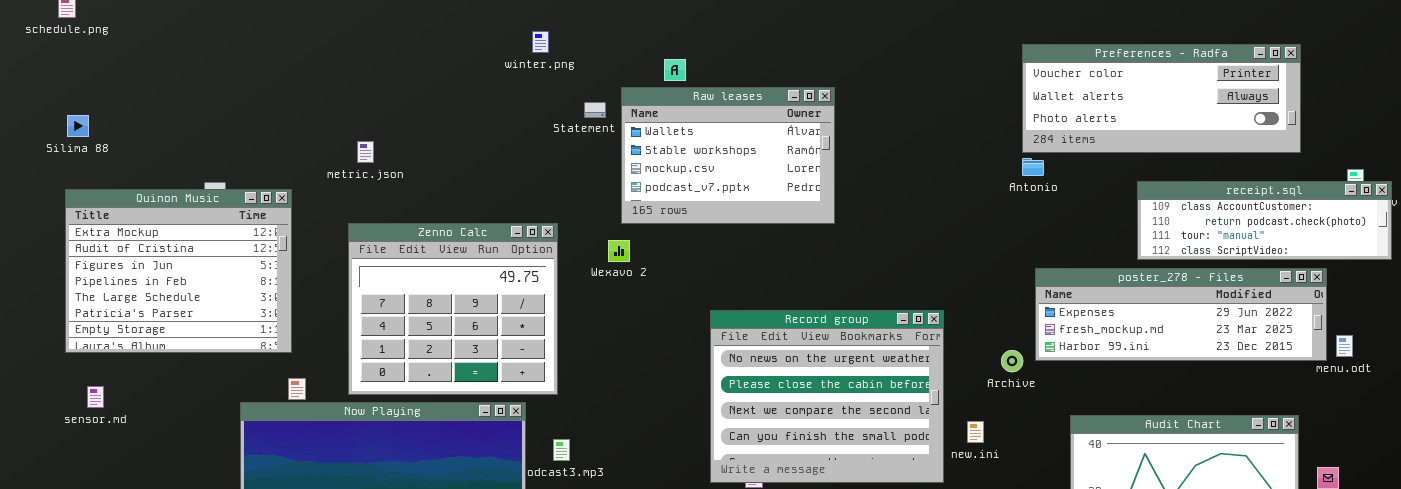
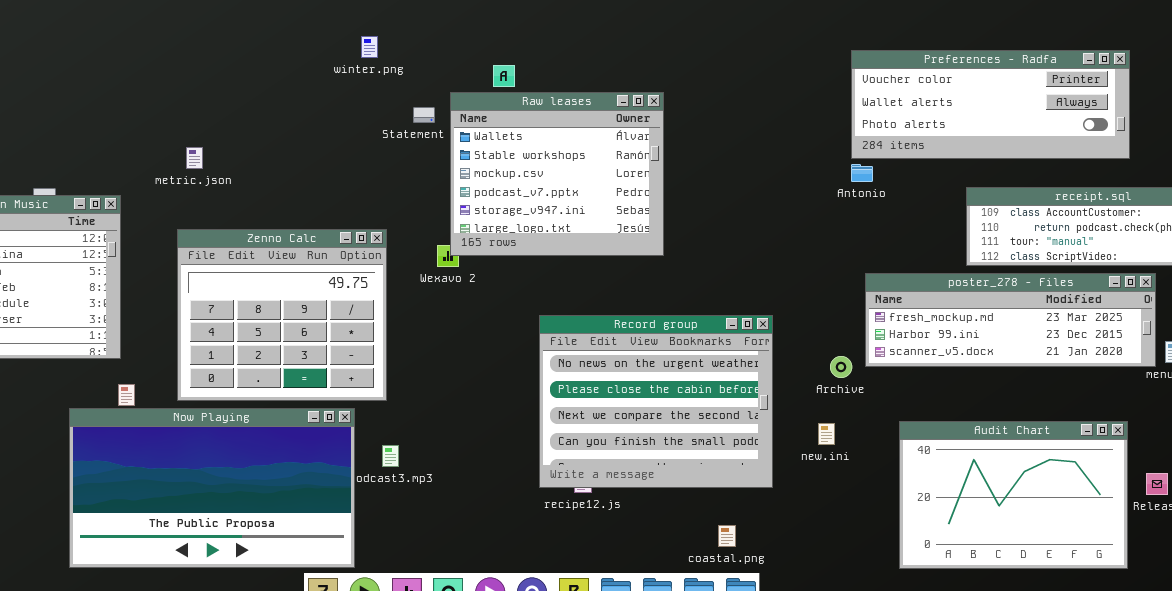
Raw leases: [621,87,835,224] -> [450,92,664,256], resized
poster_278 - Files: [1035,268,1327,361] -> [865,273,1156,367], scrolled down 1 row
new.ini: [967,421,984,443] -> [818,423,835,445], moved

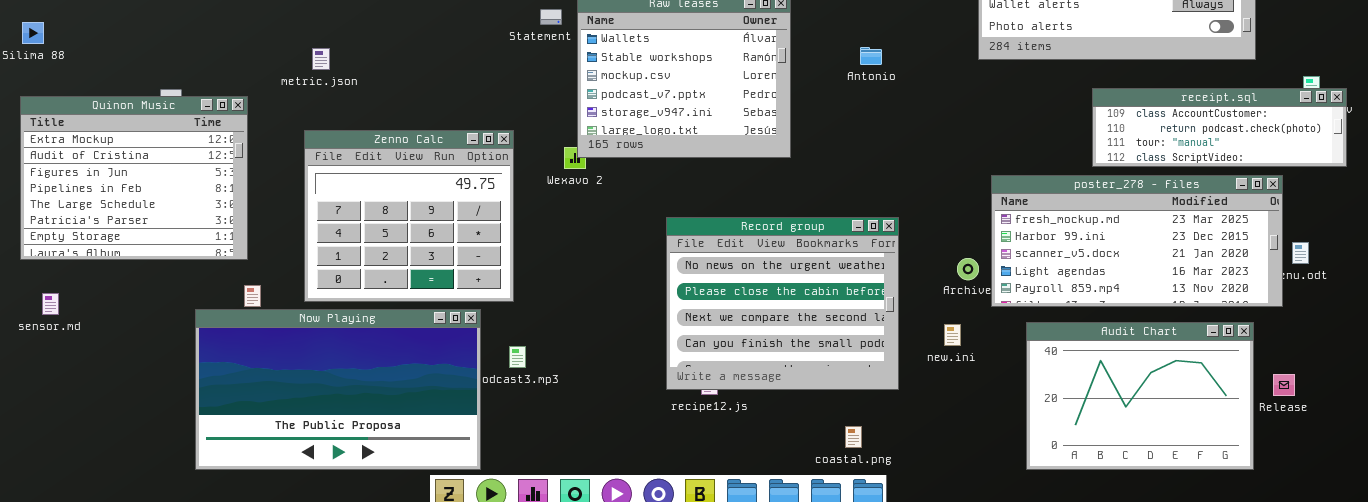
Antonio: [851,164,873,182] -> [860,47,882,65], moved
poster_278 - Files: [865,273,1156,367] -> [991,175,1283,307], resized

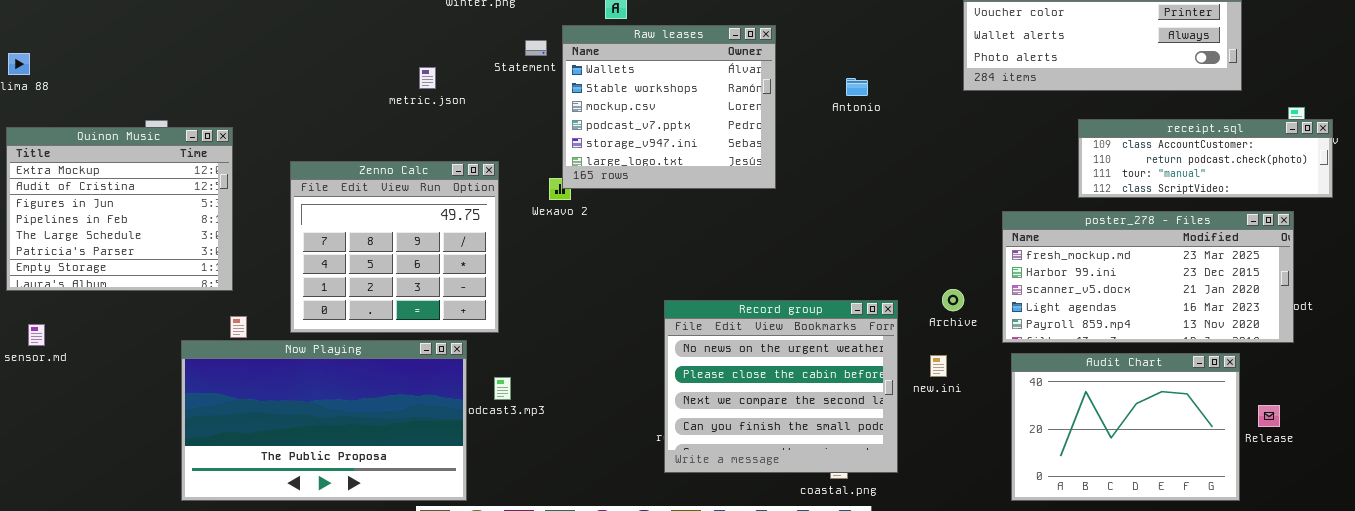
metric.json: [312,48,330,70] -> [419,67,436,89], moved
poster_278 - Files: [991,175,1283,307] -> [1002,211,1294,343], moved
Record group: [666,217,899,390] -> [664,300,898,473], moved

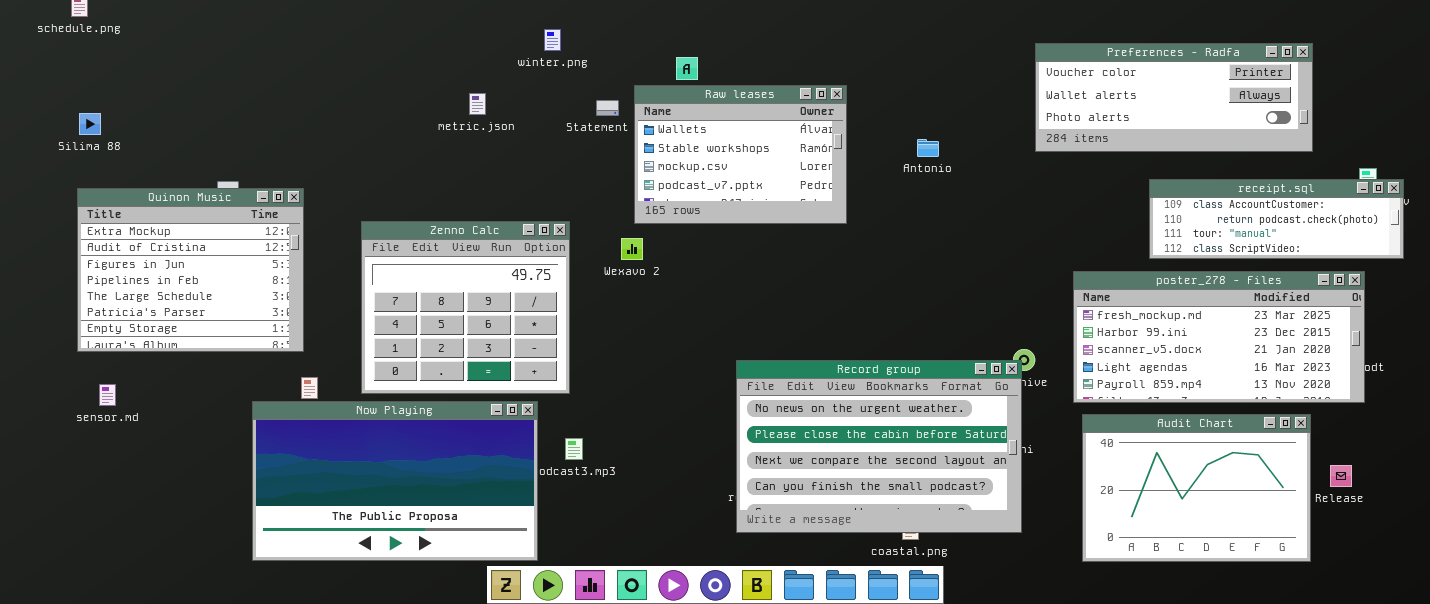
Raw leases: [562,25,776,189] -> [634,85,847,224], resized
metric.json: [419,67,436,89] -> [469,93,486,115], moved
Record group: [664,300,898,473] -> [736,360,1022,533], resized

